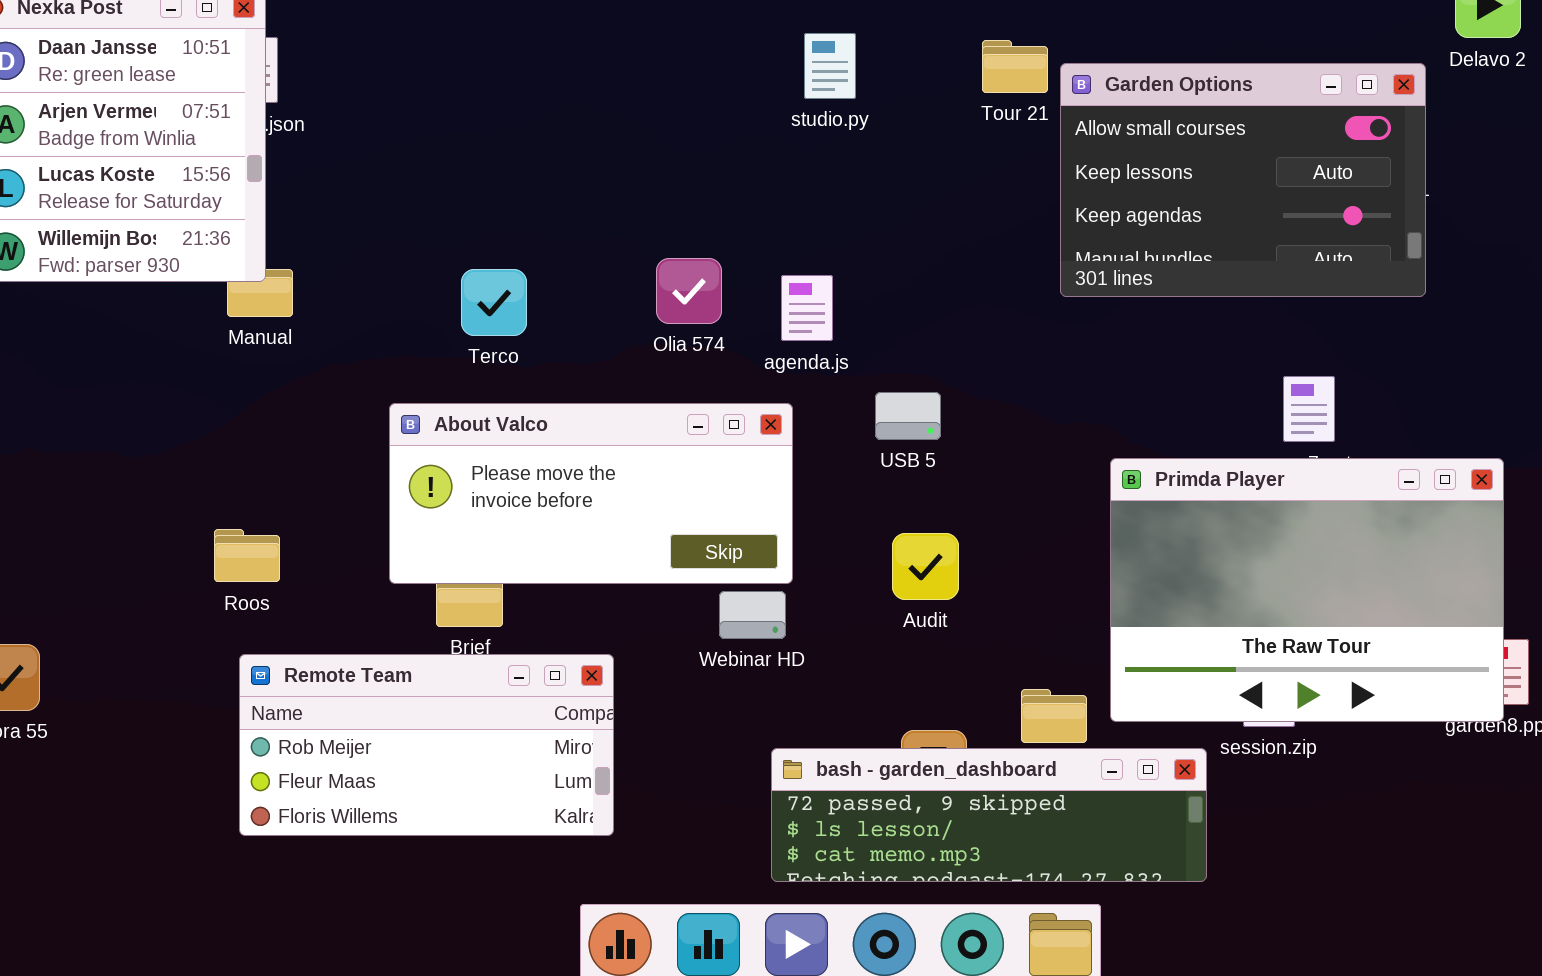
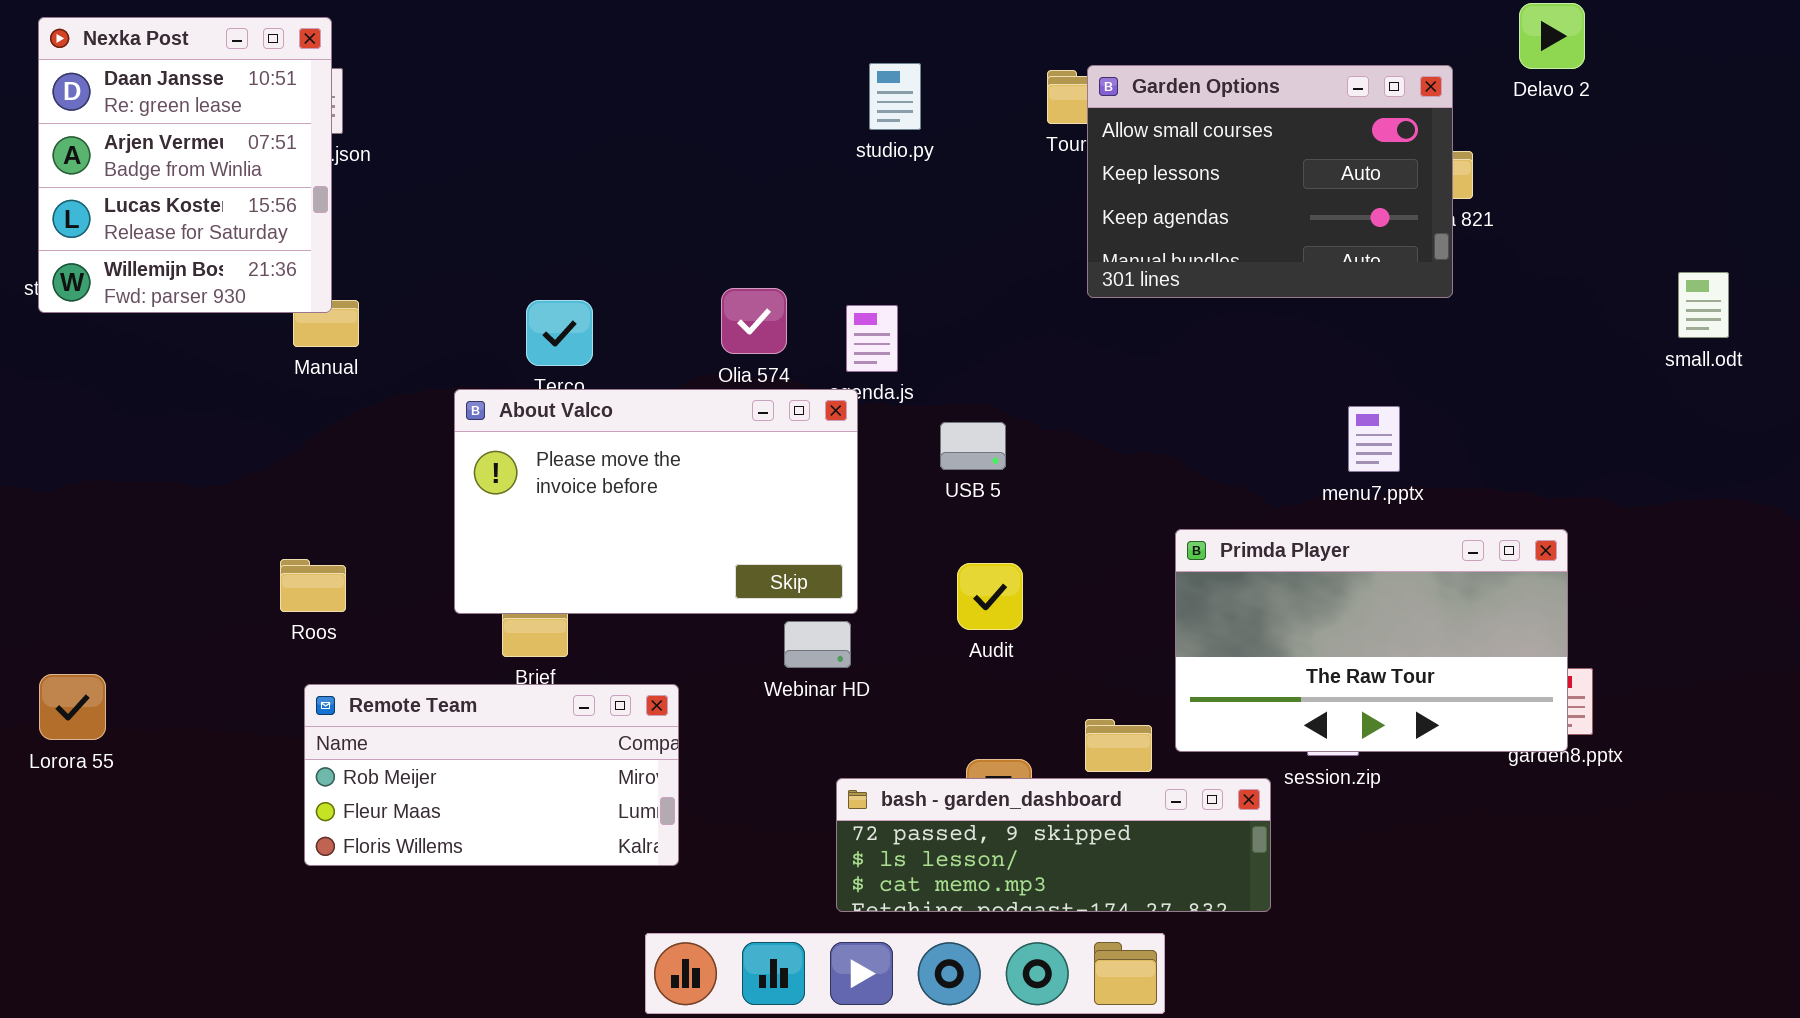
Garden Options: [1060,63,1426,297] -> [1087,65,1453,298], moved
About Valco: [389,403,793,584] -> [454,389,858,614], resized
Primda Player: [1110,458,1504,722] -> [1175,529,1568,752], resized

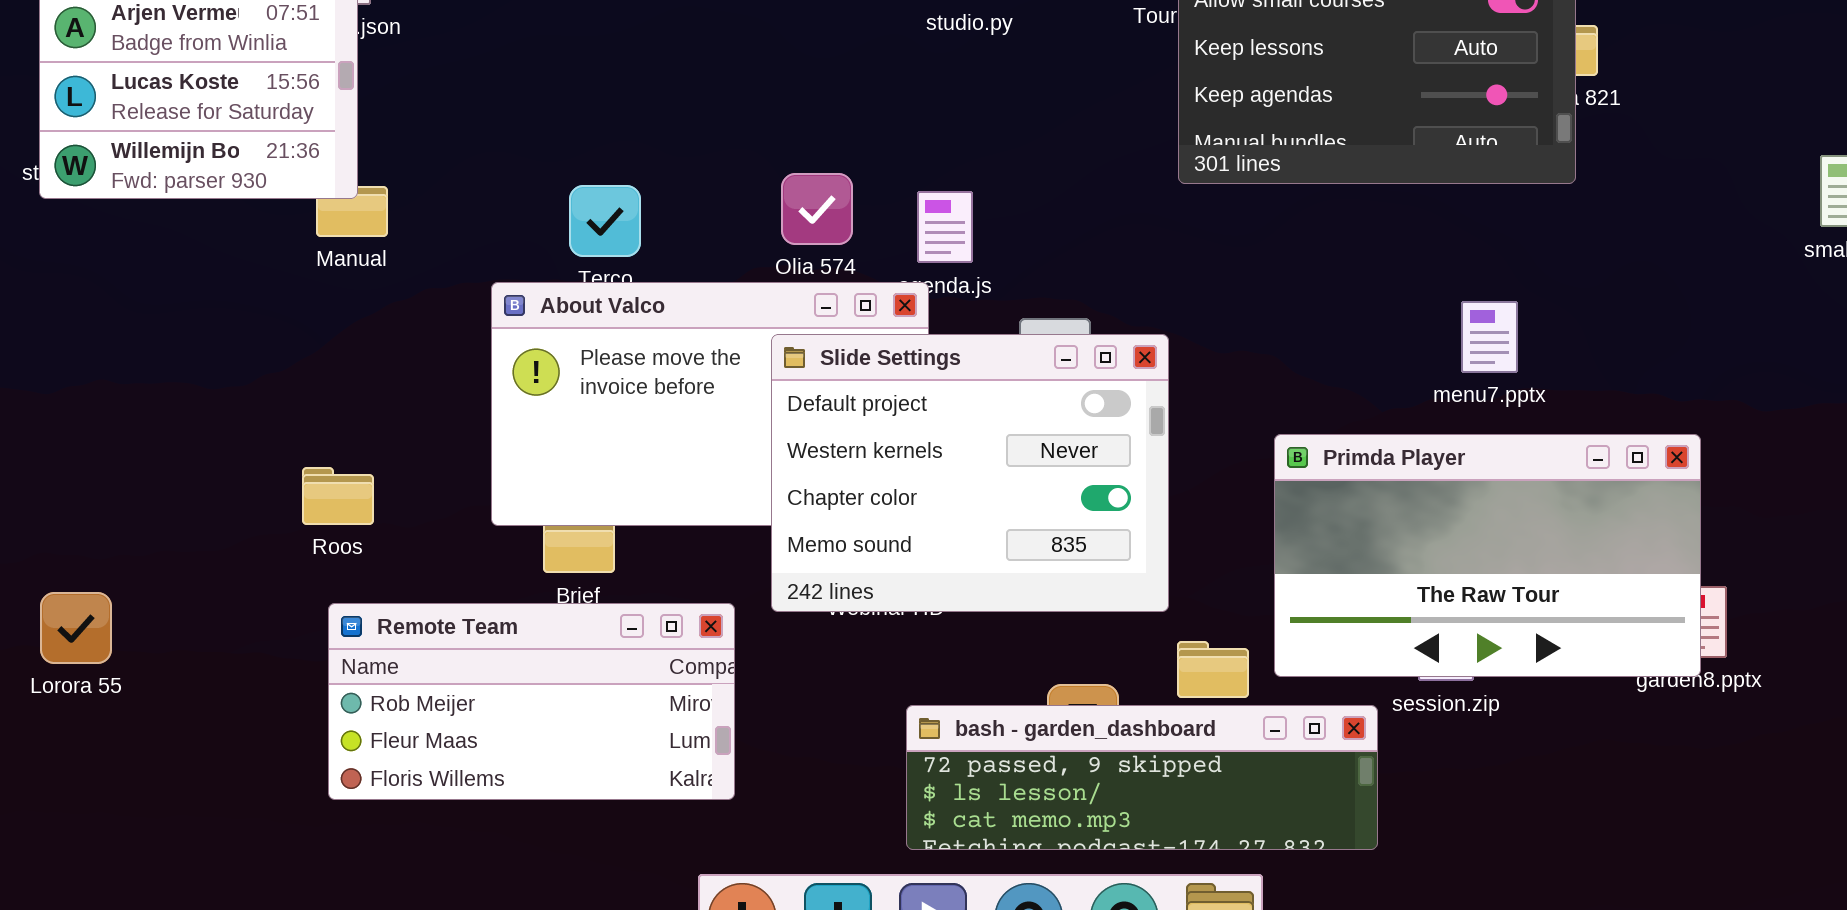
Slide Settings: none -> [771,334,1169,612], opened

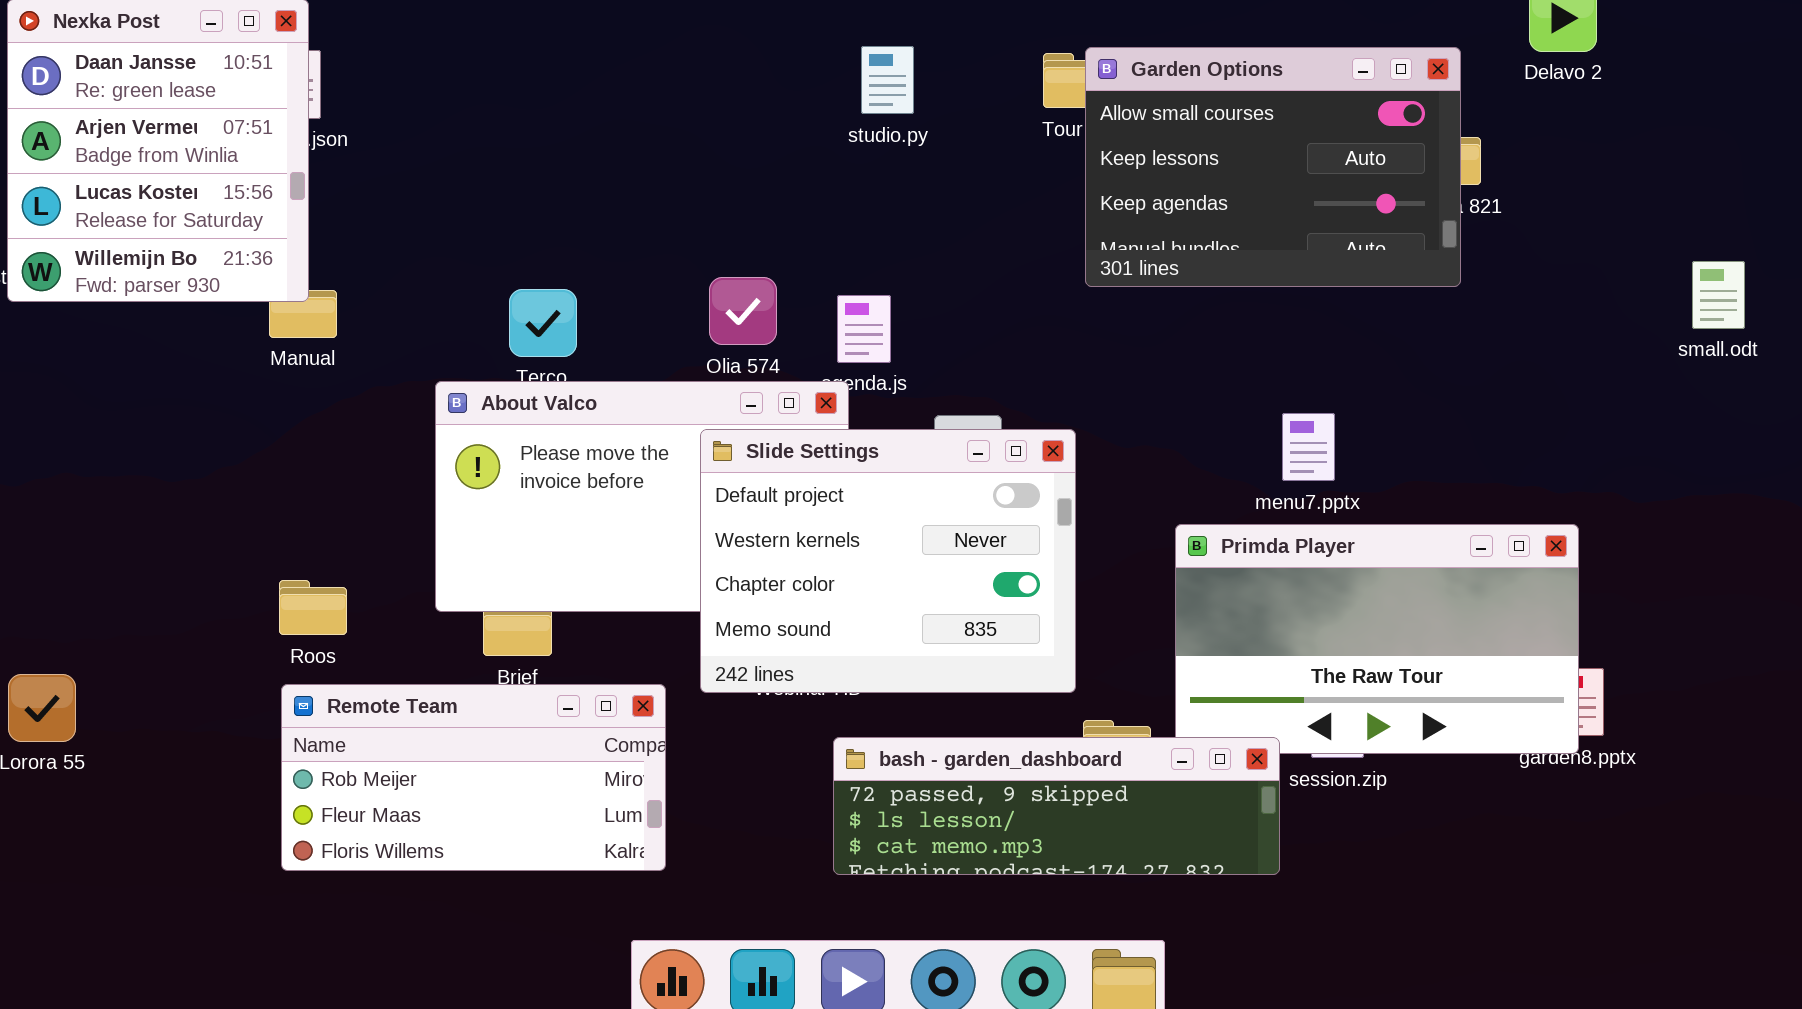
menu7.pptx: [1461,301,1518,373] -> [1282,413,1335,481], moved
Roos: [302,467,374,525] -> [279,580,347,635], moved
bash - garden_dashboard: [906,705,1378,850] -> [833,737,1280,875], moved

